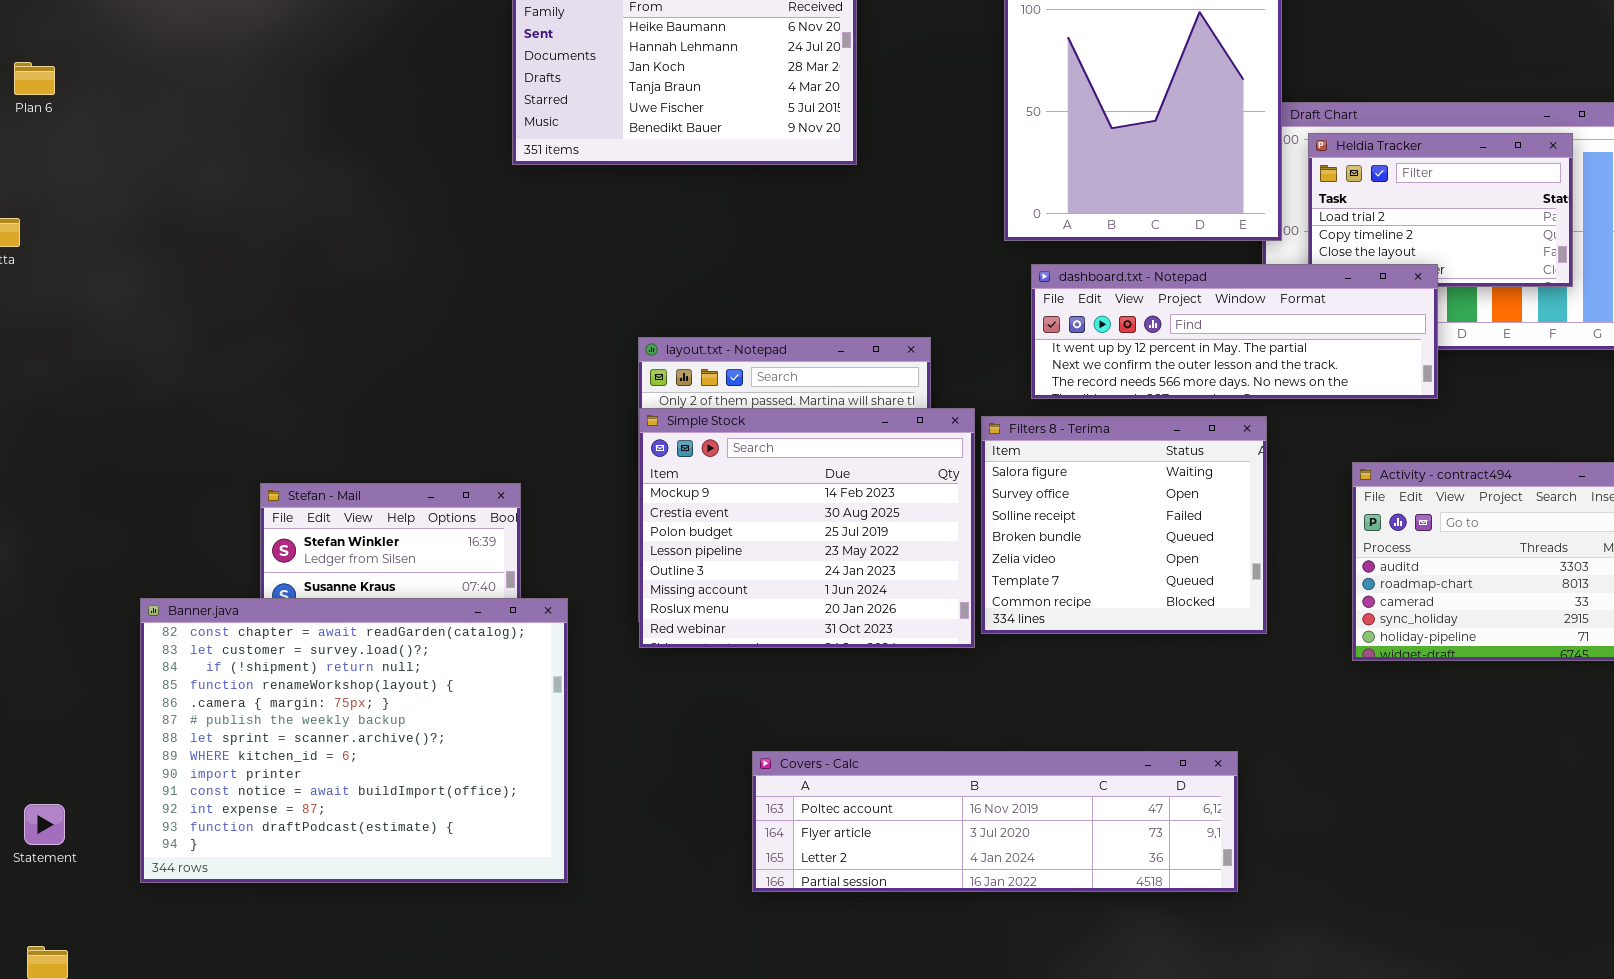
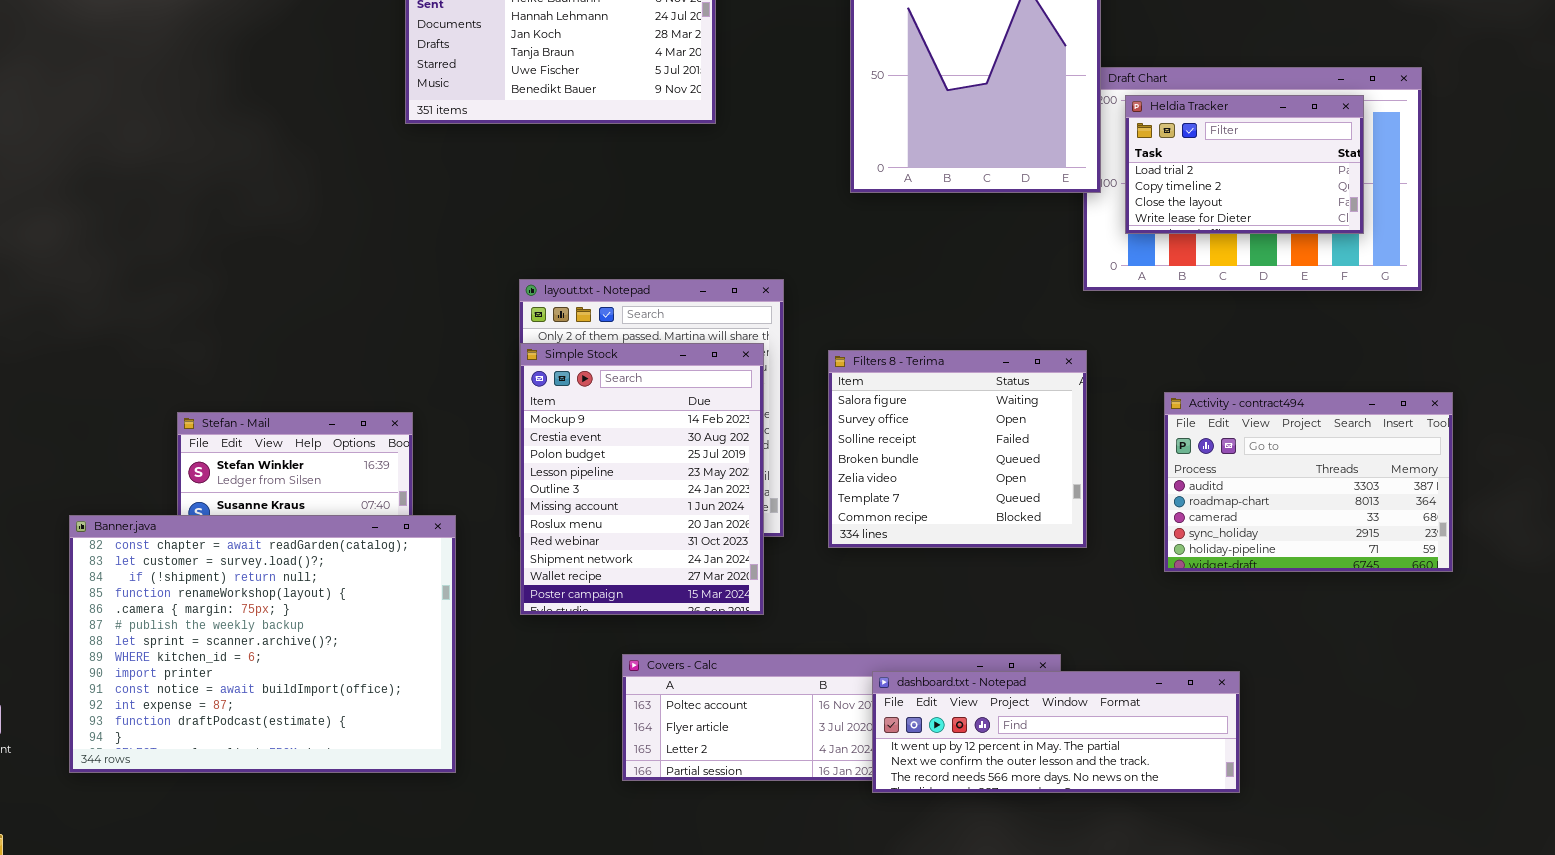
dashboard.txt - Notepad: [1031,264,1438,399] -> [872,671,1240,793], moved
Simple Stock: [639,408,975,648] -> [520,343,764,615], resized

